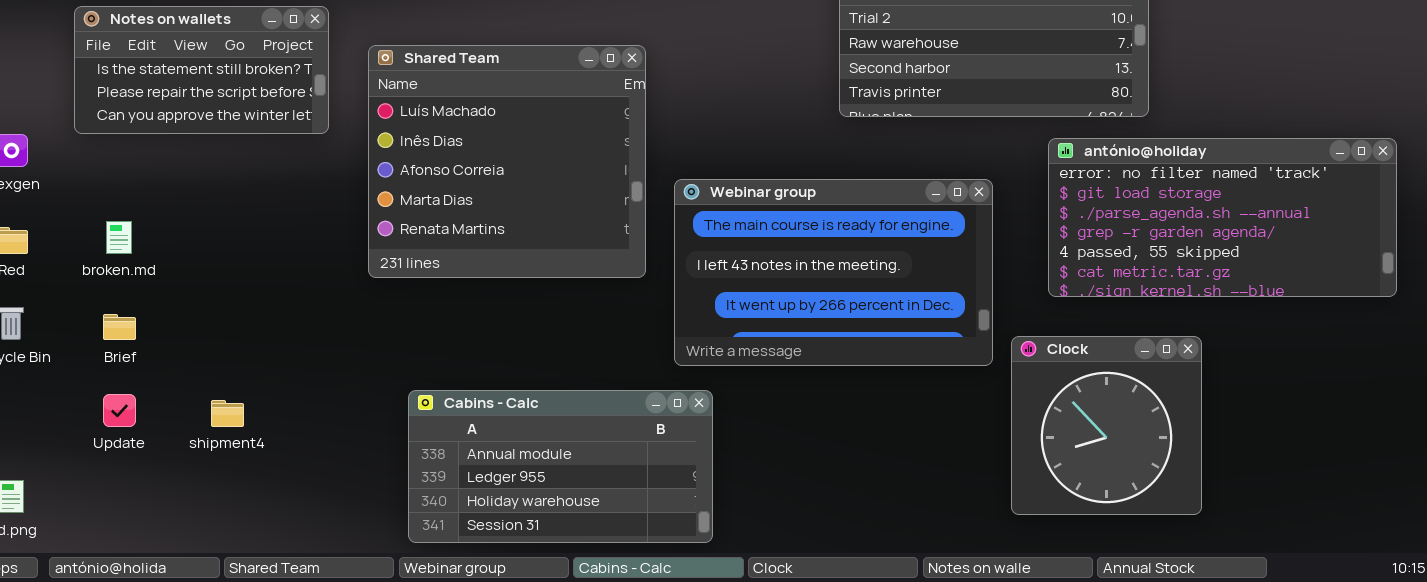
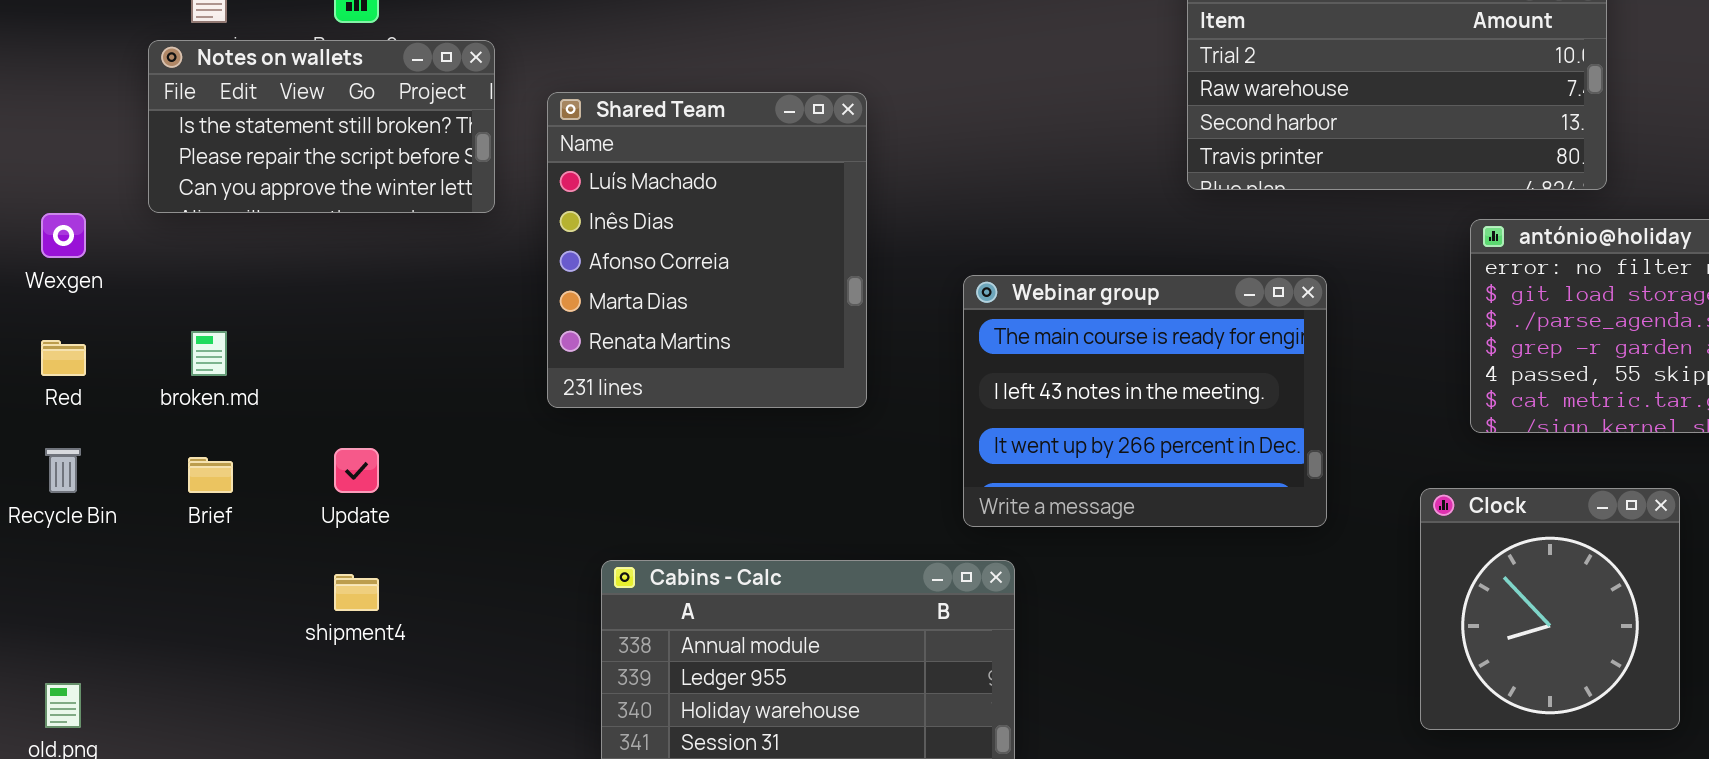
Shared Team: [368,45,646,278] -> [547,92,867,408], resized
Webinar group: [674,179,993,366] -> [963,275,1327,527], resized
Update: [103,394,136,427] -> [334,448,379,493], moved

